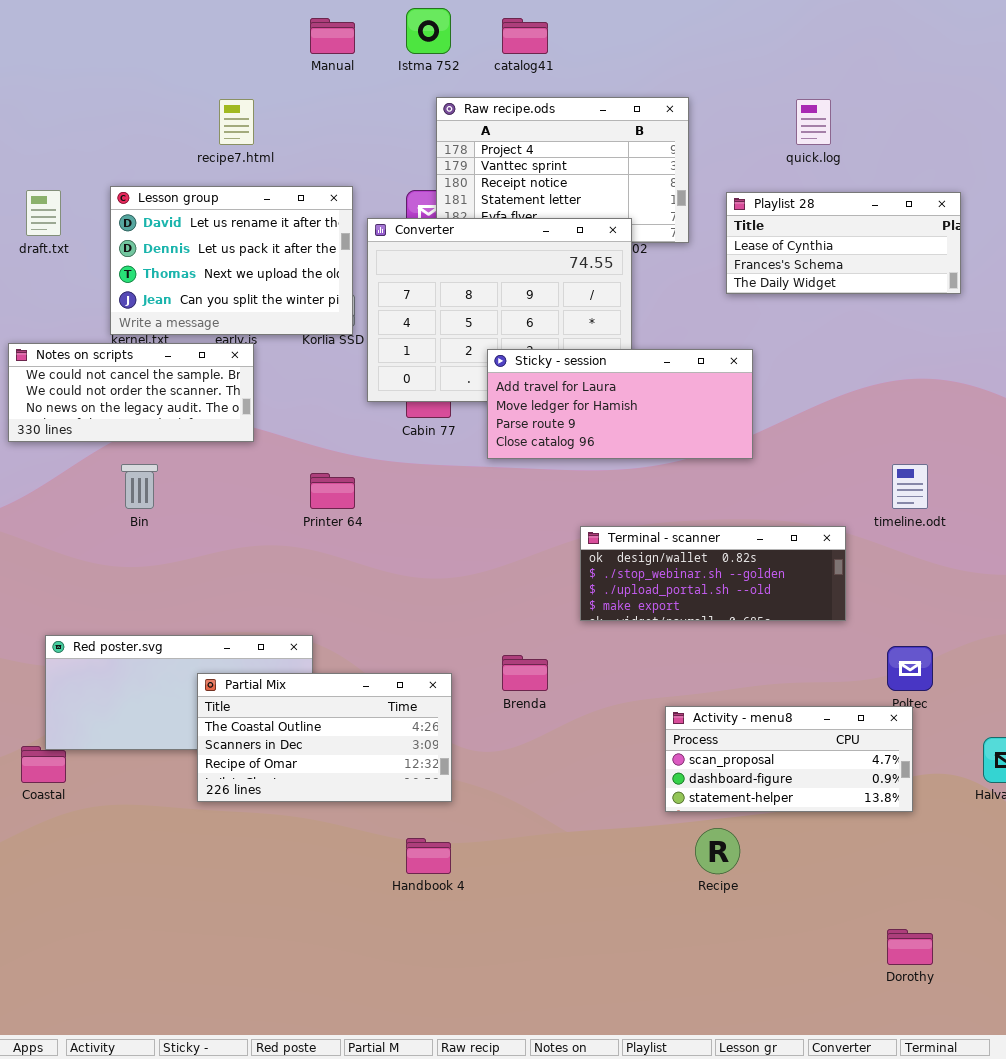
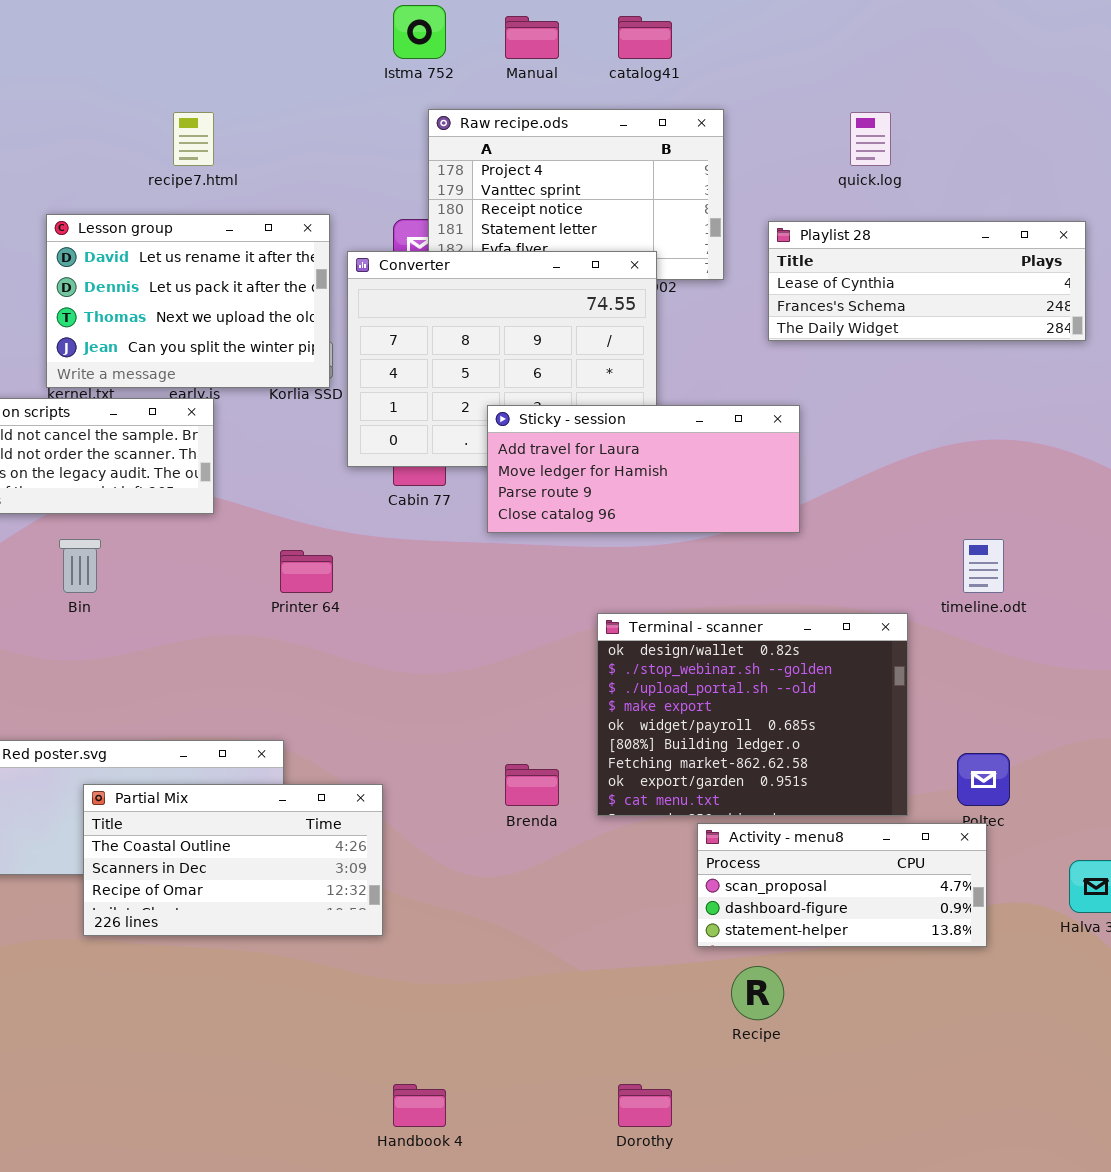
Manual: [310,18,355,54] -> [505,16,559,59], moved
catalog41: [502,18,548,54] -> [618,16,672,59], moved
Playlist 28: [726,192,961,294] -> [768,221,1086,341], resized
Terminal - scanner: [580,526,846,621] -> [597,613,908,816], resized
Partial Mix: [197,673,452,802] -> [83,784,383,936], moved
Handbook 4: [406,838,451,874] -> [393,1084,446,1127], moved
Dorothy: [887,929,933,965] -> [618,1084,672,1127], moved

